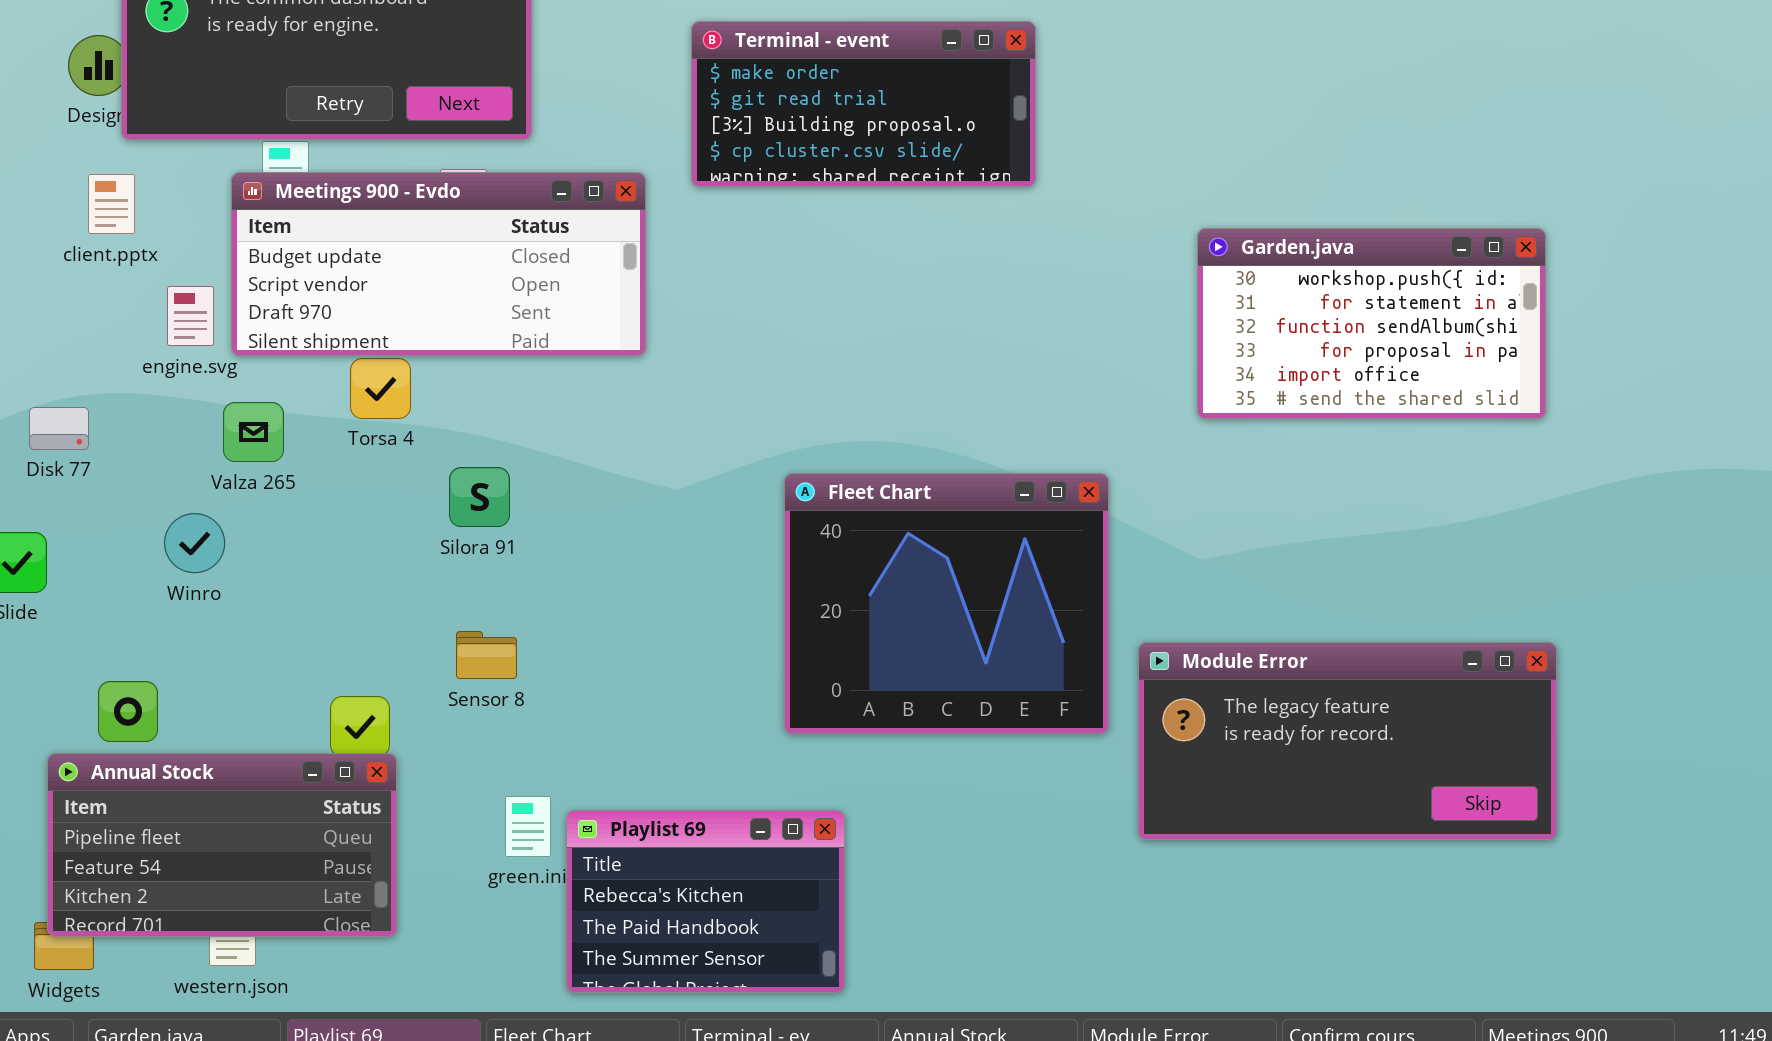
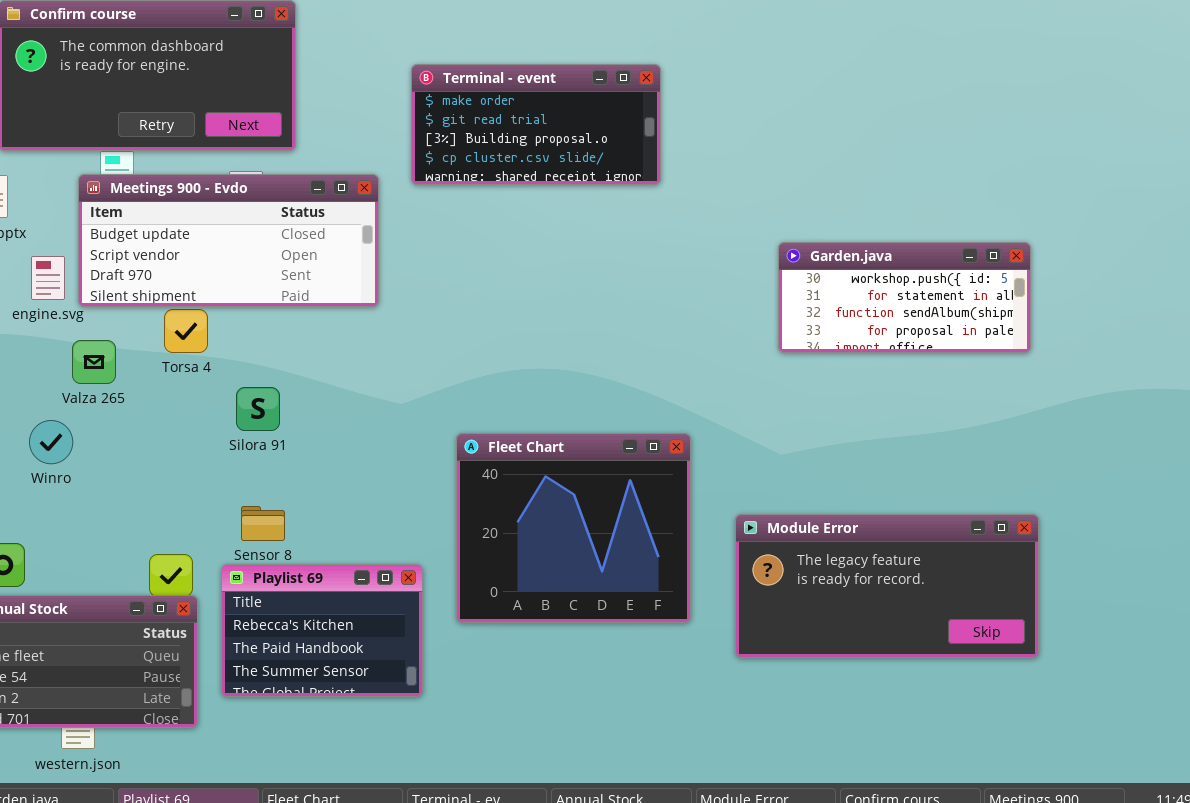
Garden.java: [1197,228,1546,419] -> [778,242,1031,353], resized
Fleet Chart: [784,473,1109,734] -> [456,433,691,623], moved
Playlist 69: [566,810,845,993] -> [221,564,423,697], moved

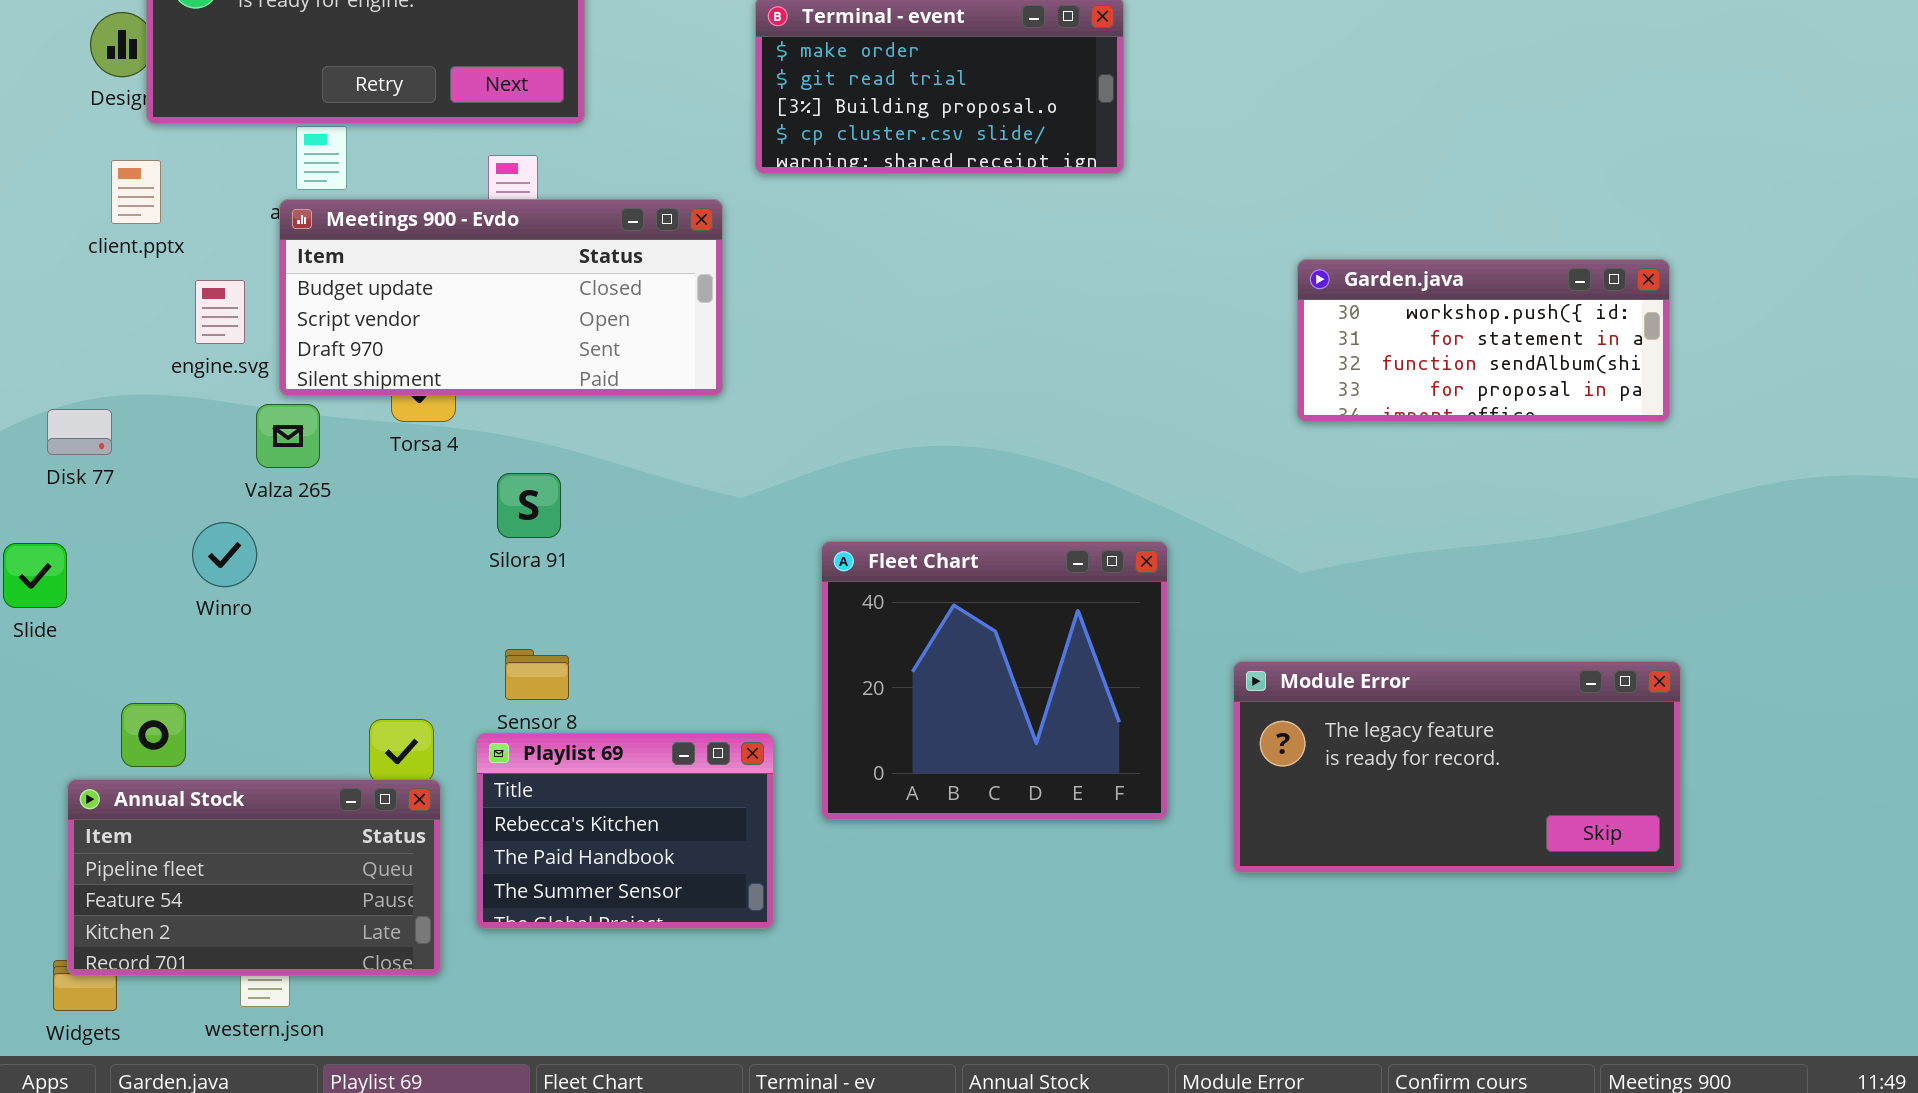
Meetings 900 - Evdo: [78,174,379,307] -> [279,199,723,396], moved

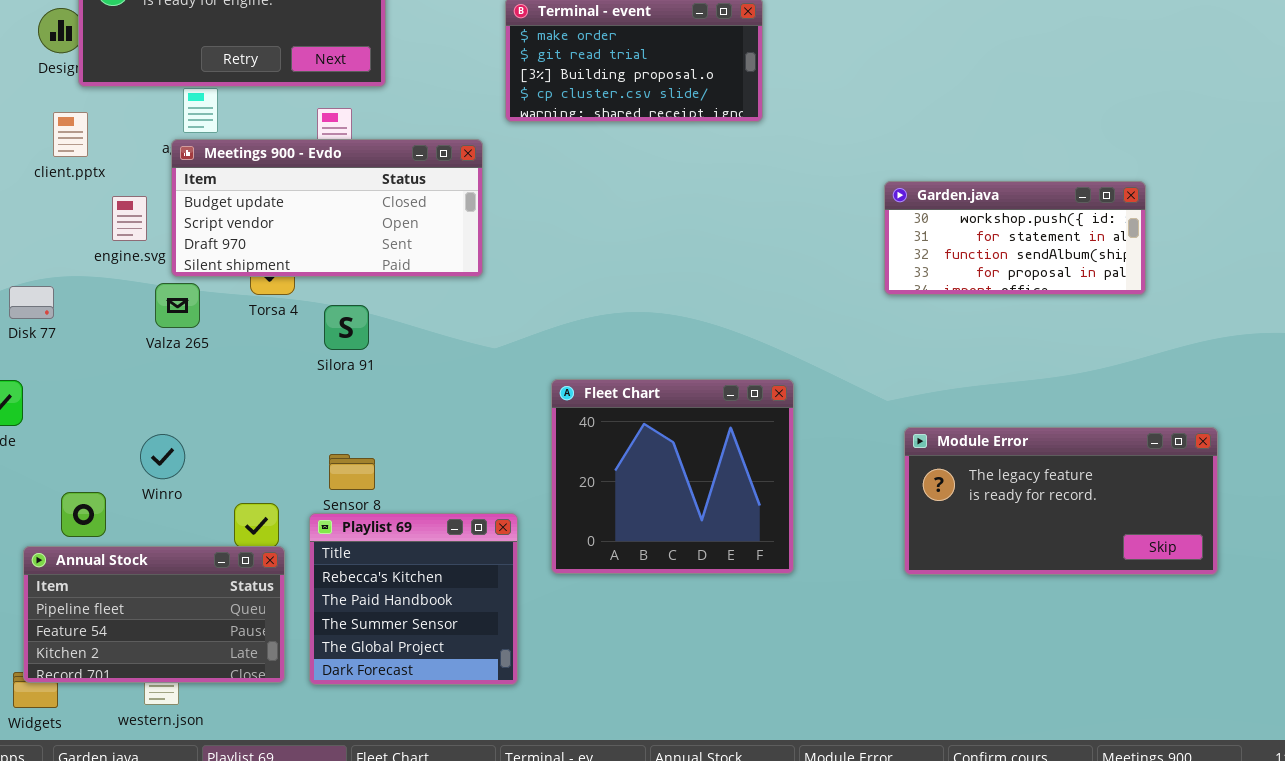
Silora 91: [497,473,561,538] -> [324,305,369,350], moved
Winro: [192,522,257,587] -> [140,434,185,479], moved
Module Error: [1233,661,1681,873] -> [904,427,1218,575], moved
Playlist 69: [476,733,774,929] -> [309,513,518,685], resized

